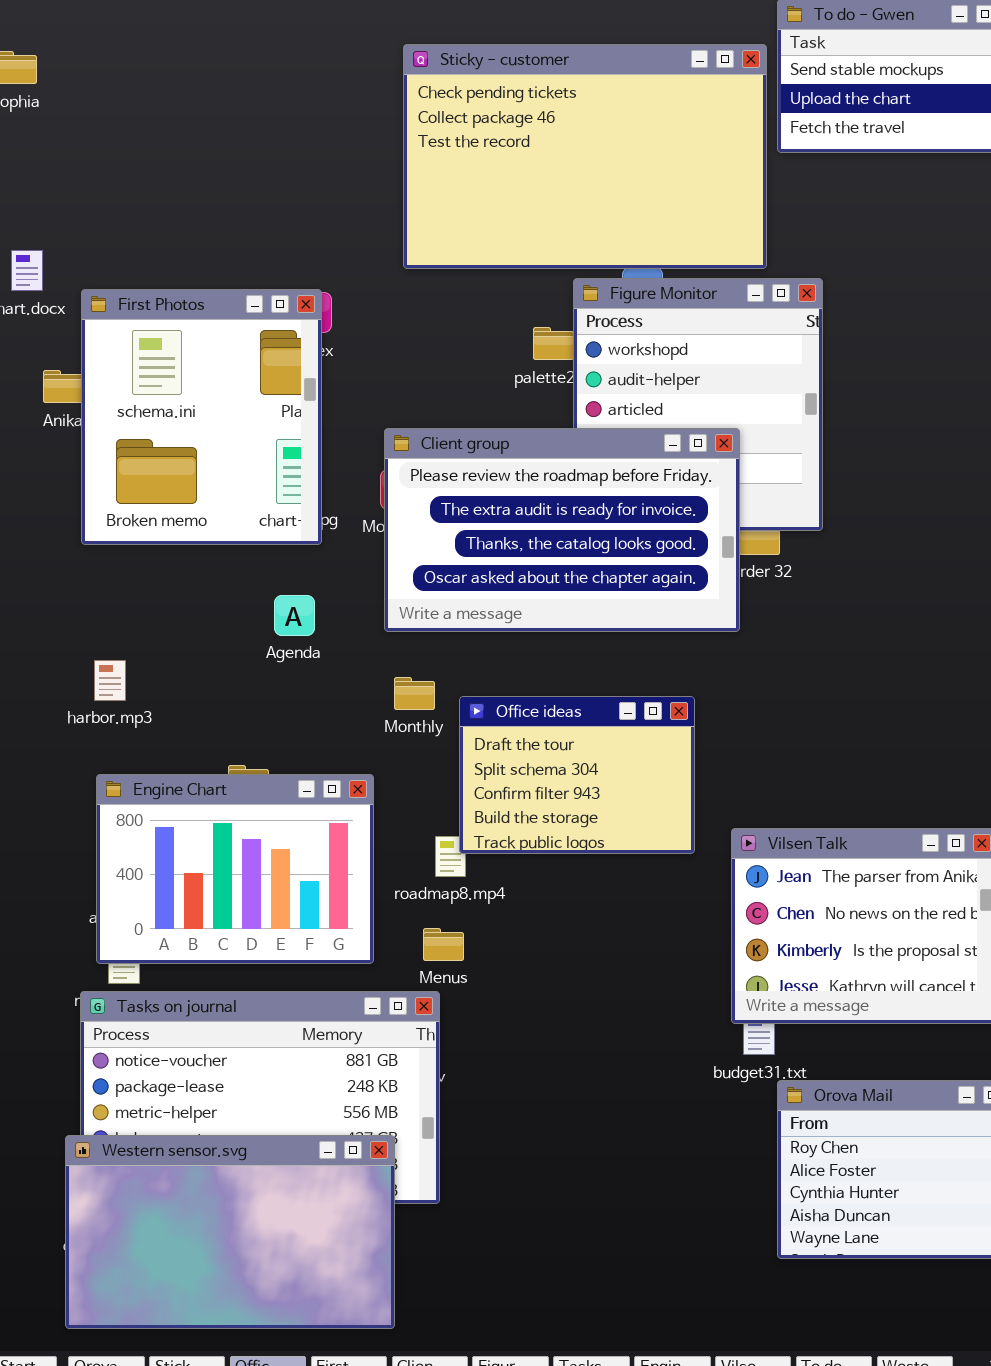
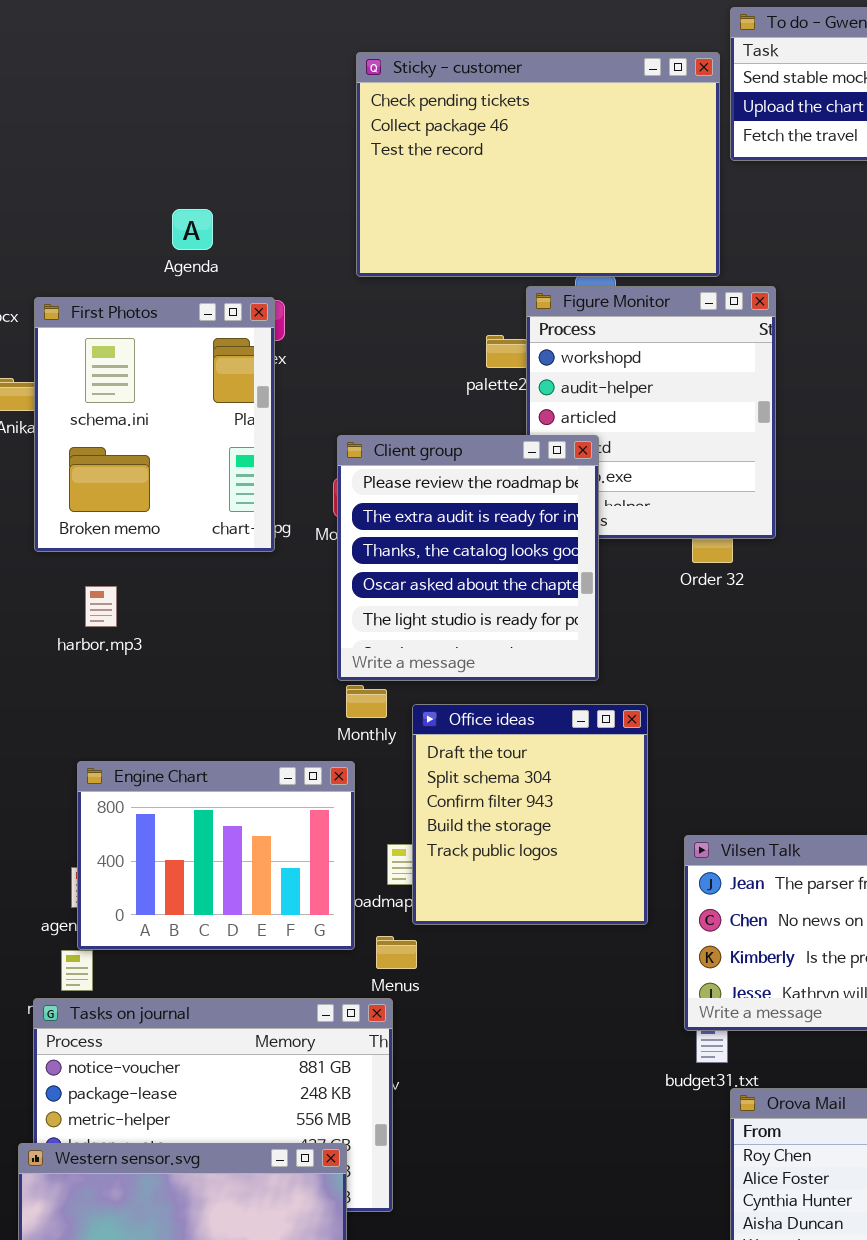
Client group: [384,428,740,632] -> [337,435,599,681], resized
Agenda: [274,595,315,636] -> [172,209,213,250], moved
harbor.mp3: [94,660,126,701] -> [85,586,117,627], moved
Office ideas: [459,696,695,854] -> [412,704,648,925], resized
Engine Chart: [96,774,374,964] -> [77,761,355,950], moved

